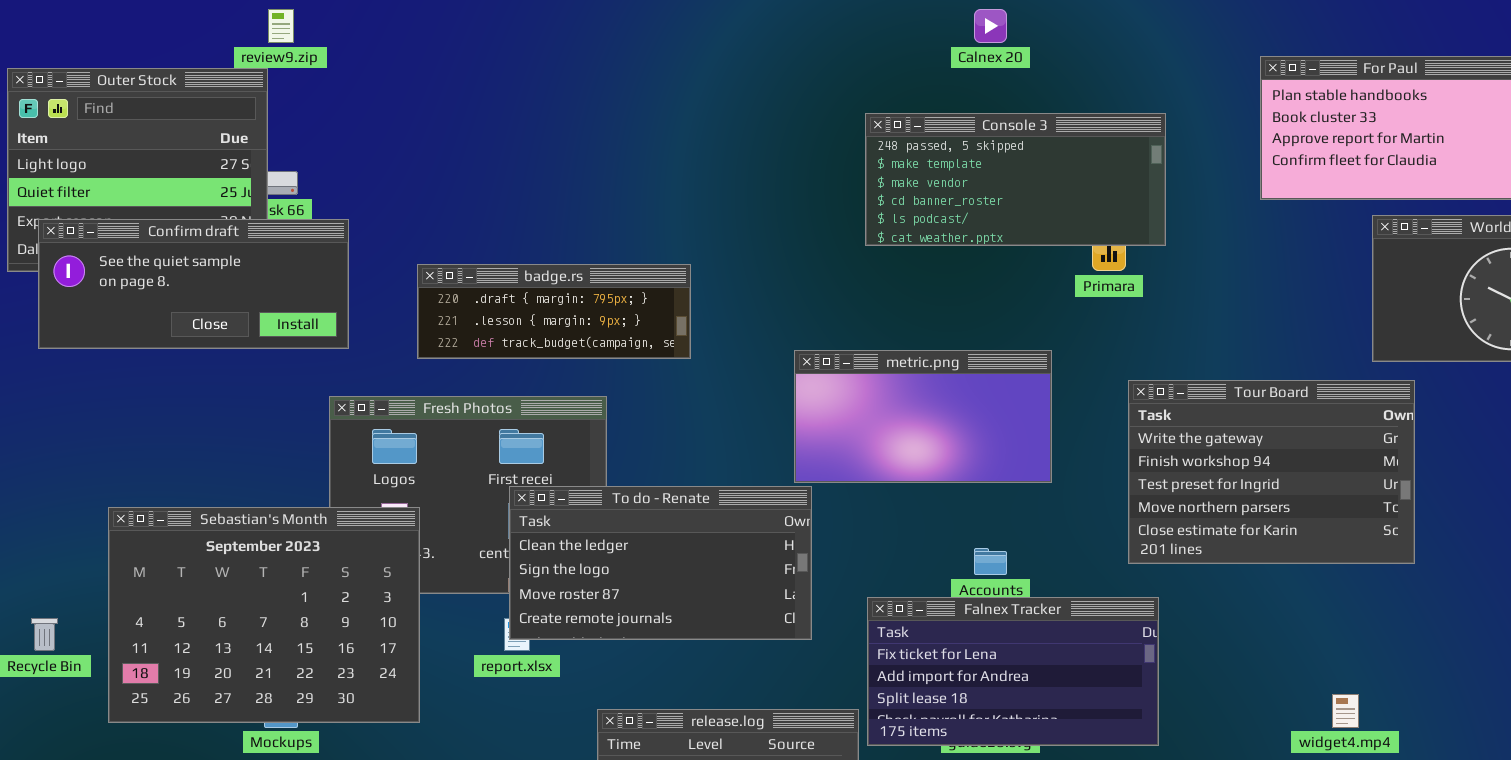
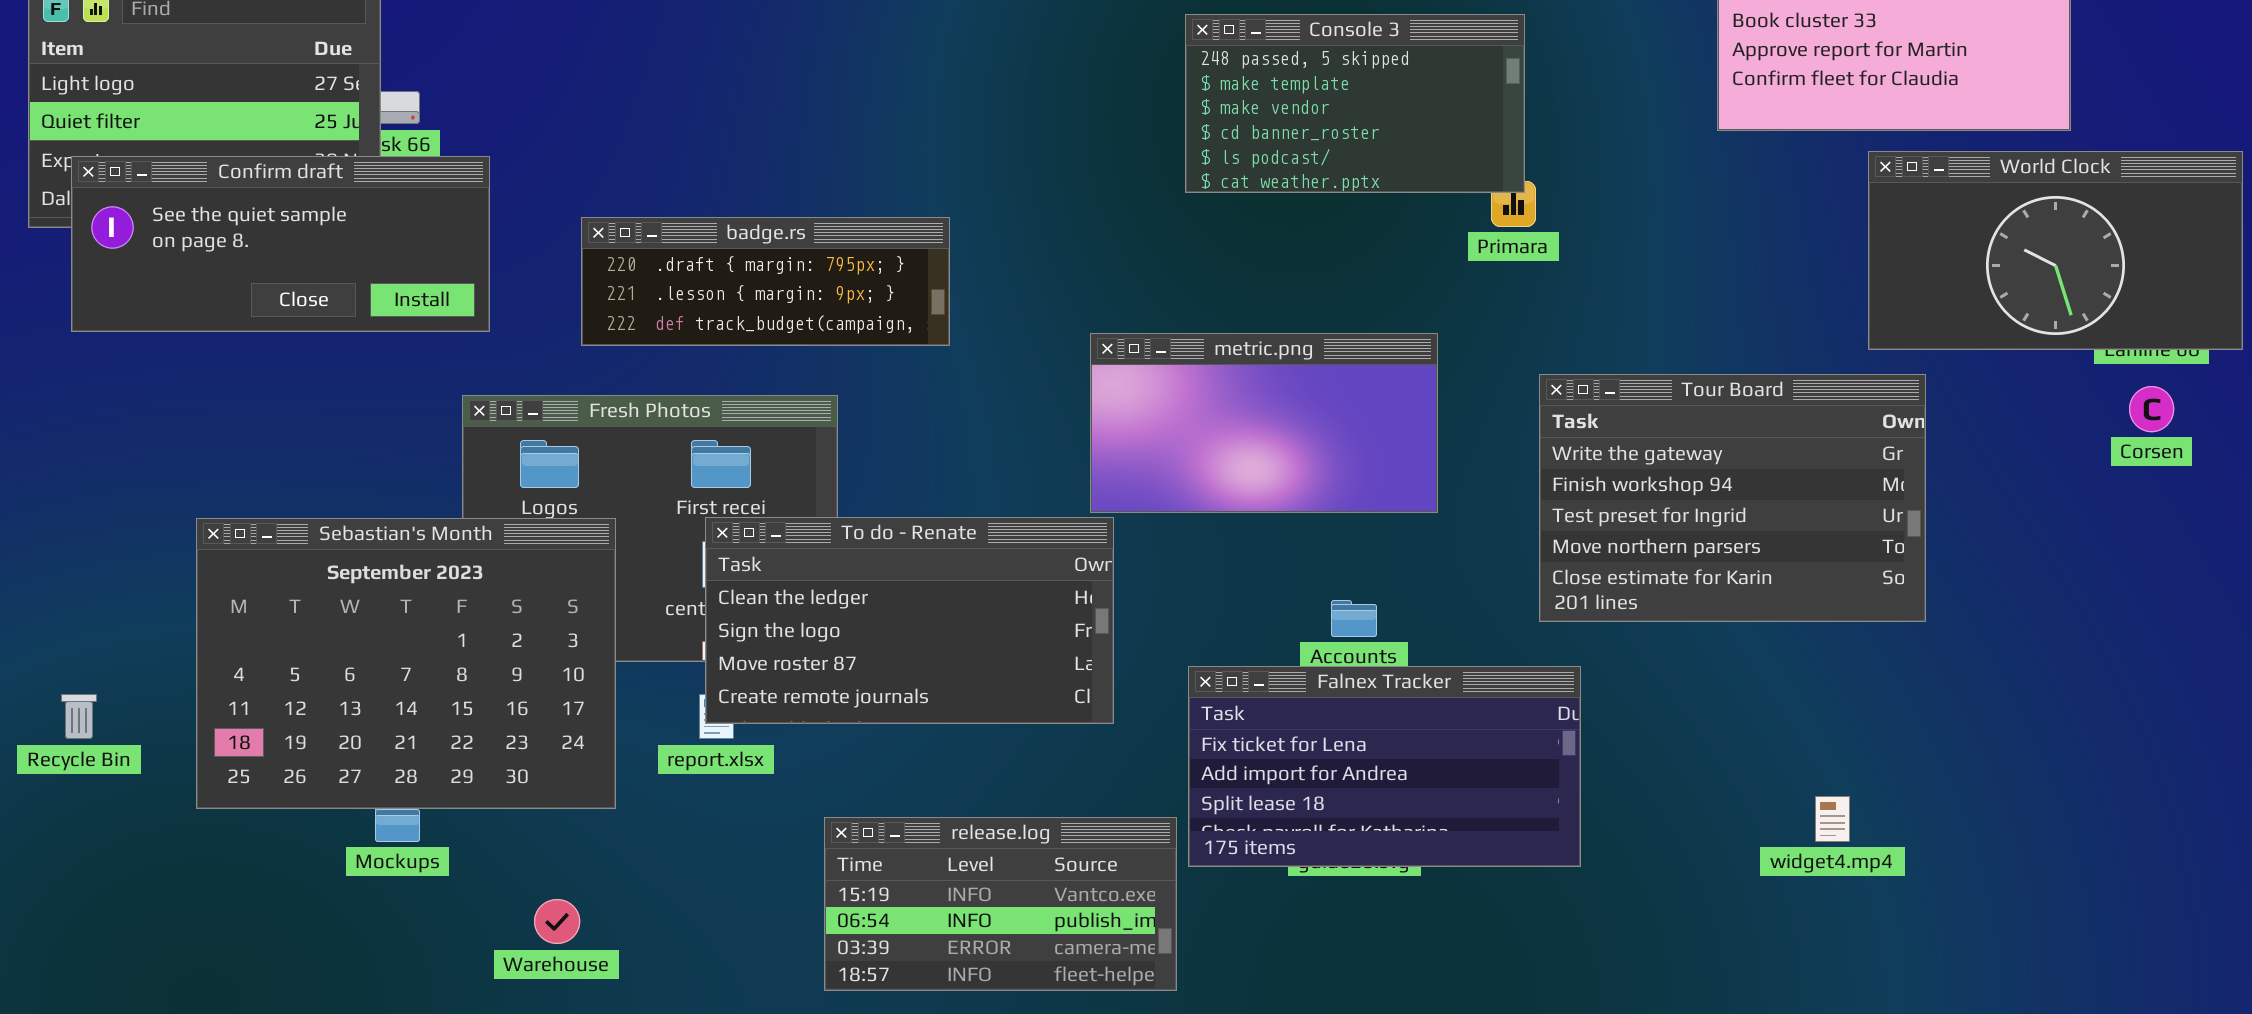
Console 3: [865,113,1166,246] -> [1185,14,1525,193], resized
Sebastian's Month: [108,507,420,723] -> [196,518,616,809], moved

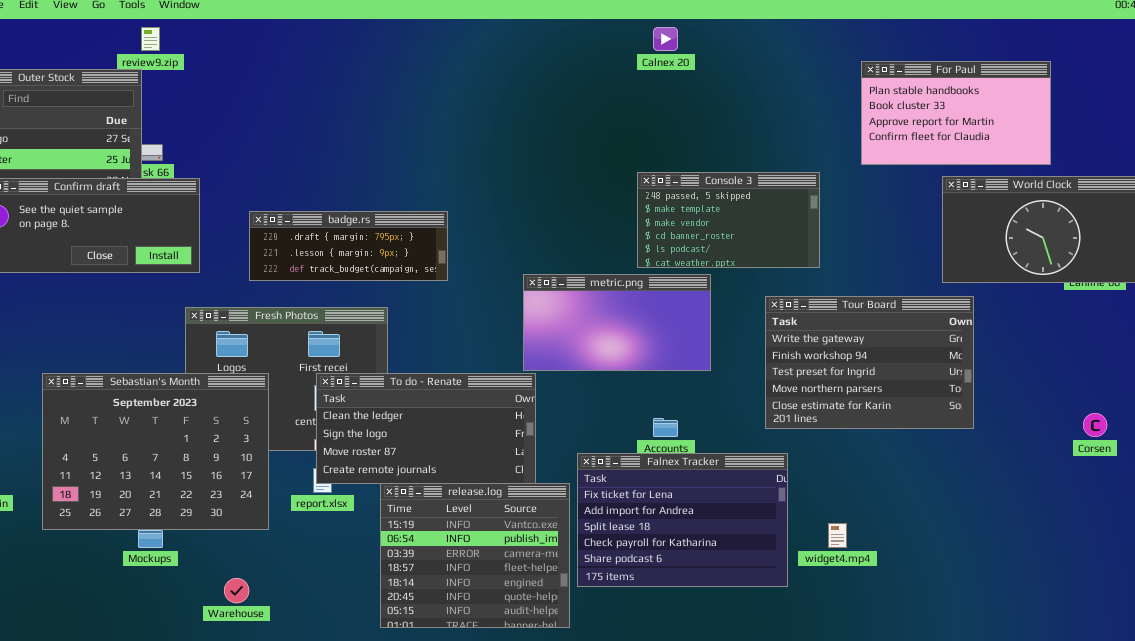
Console 3: [1185,14,1525,193] -> [637,172,820,268], moved
Corsen: [2129,386,2174,432] -> [1083,413,1107,437], moved
Falnex Tracker: [1188,666,1581,867] -> [577,453,788,587], resized
widget4.mp4: [1815,796,1850,842] -> [828,523,847,548], moved
release.log: [824,817,1177,991] -> [380,483,570,628], resized

